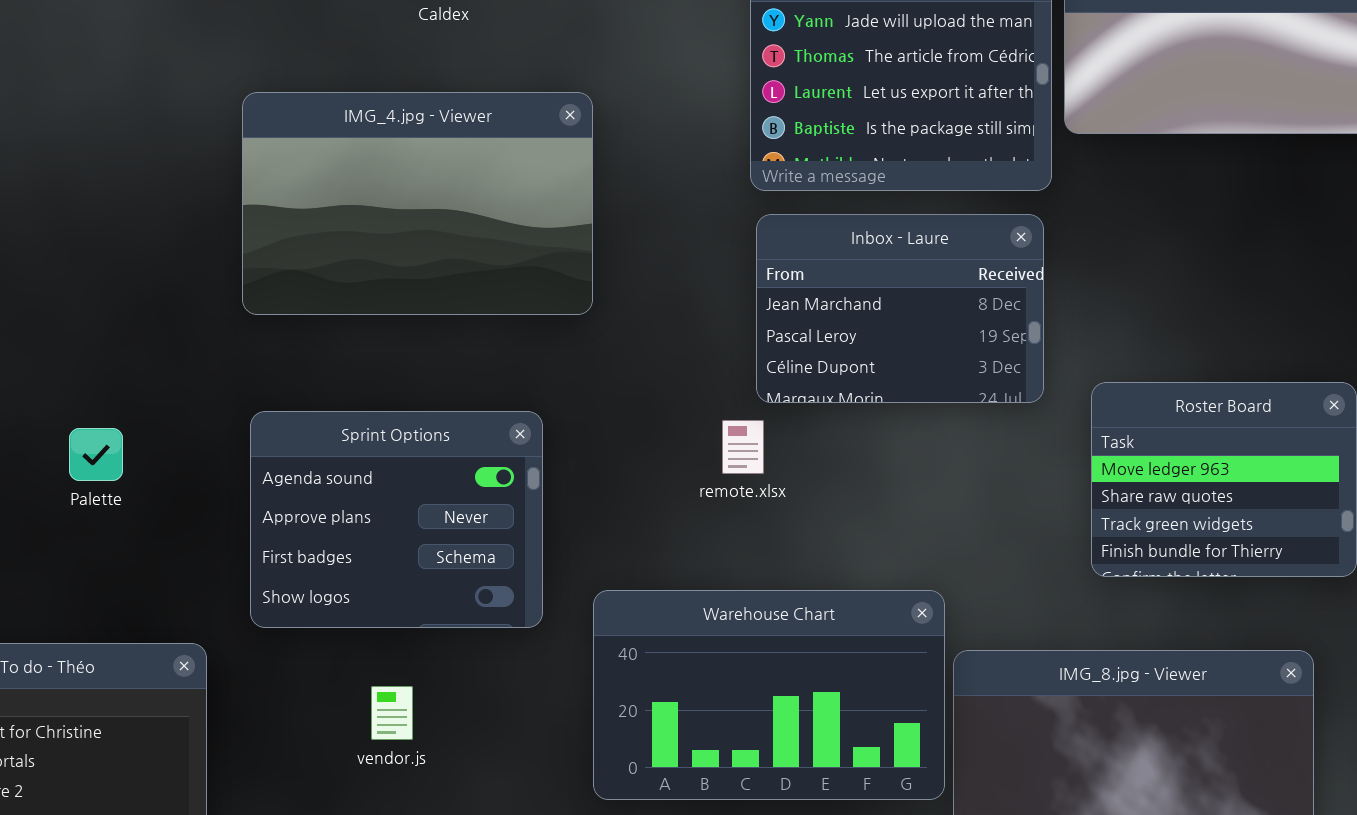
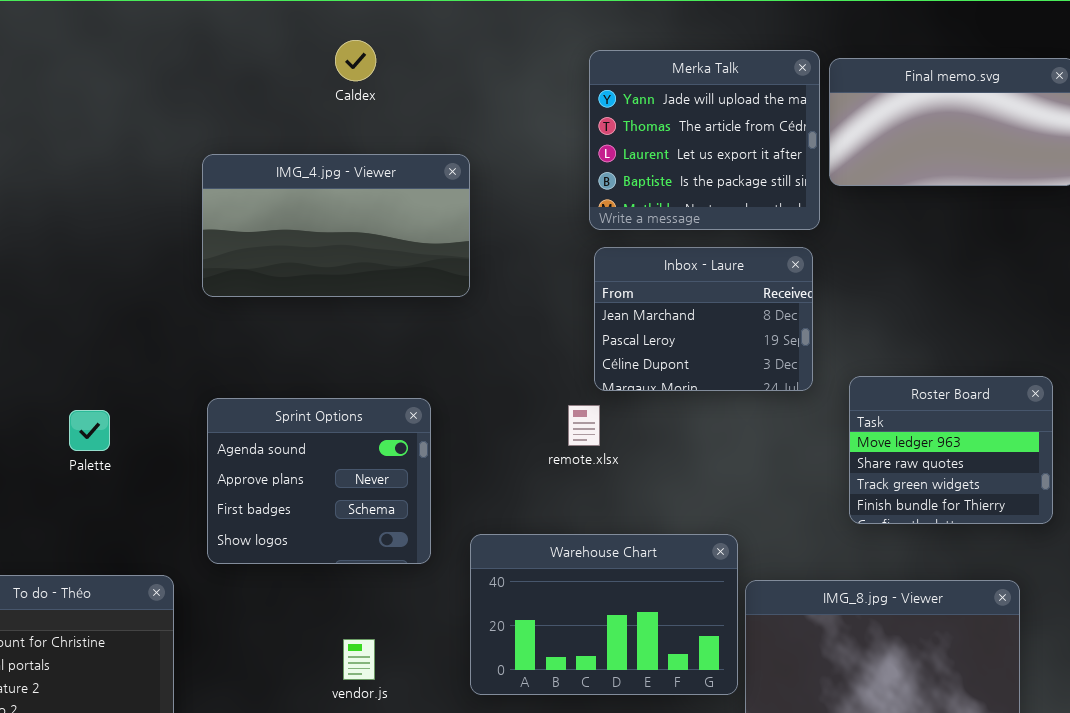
IMG_4.jpg - Viewer: [242,92,593,315] -> [202,154,470,297], resized
vendor.js: [371,686,413,740] -> [343,639,375,680], moved

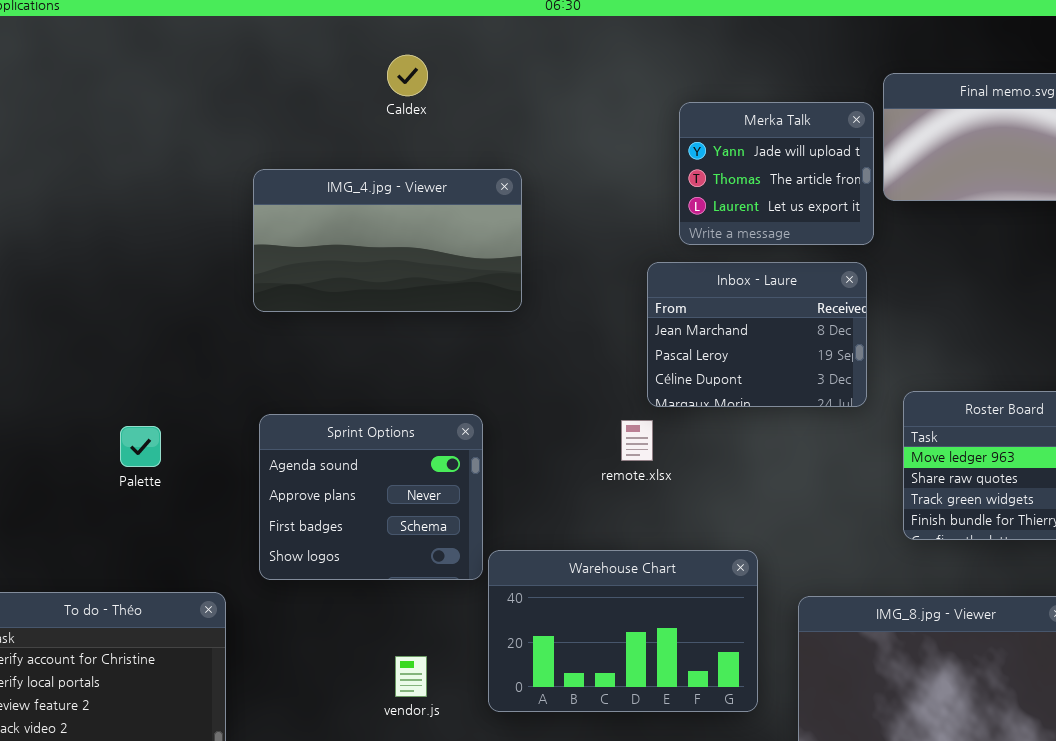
Merka Talk: [589,50,820,230] -> [679,102,874,245], resized
Warehouse Chart: [470,534,738,695] -> [488,550,758,712], moved

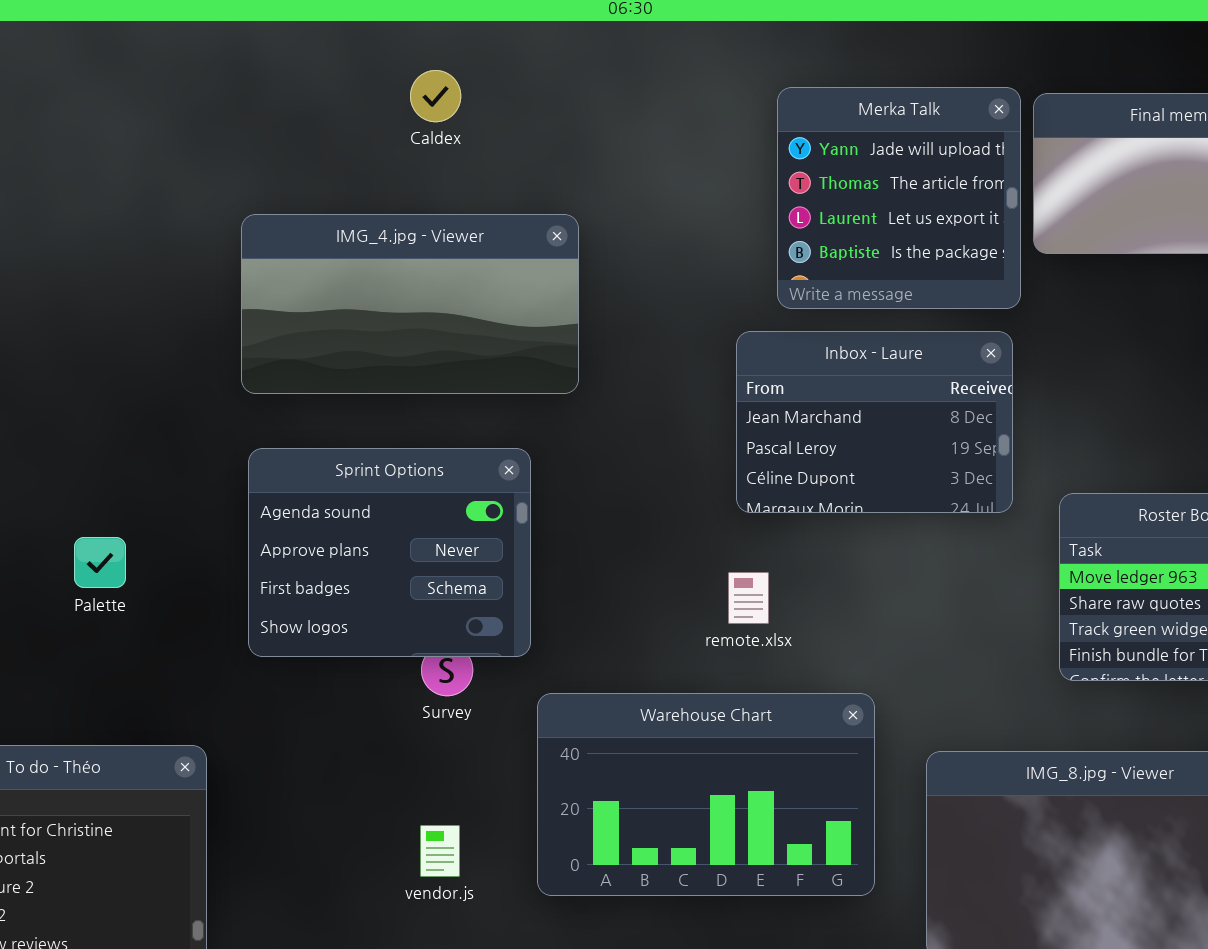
Merka Talk: [679,102,874,245] -> [777,87,1021,309], resized
Sprint Options: [259,414,483,580] -> [248,448,531,657], moved
remote.xlsx: [621,420,653,461] -> [728,572,769,624], moved

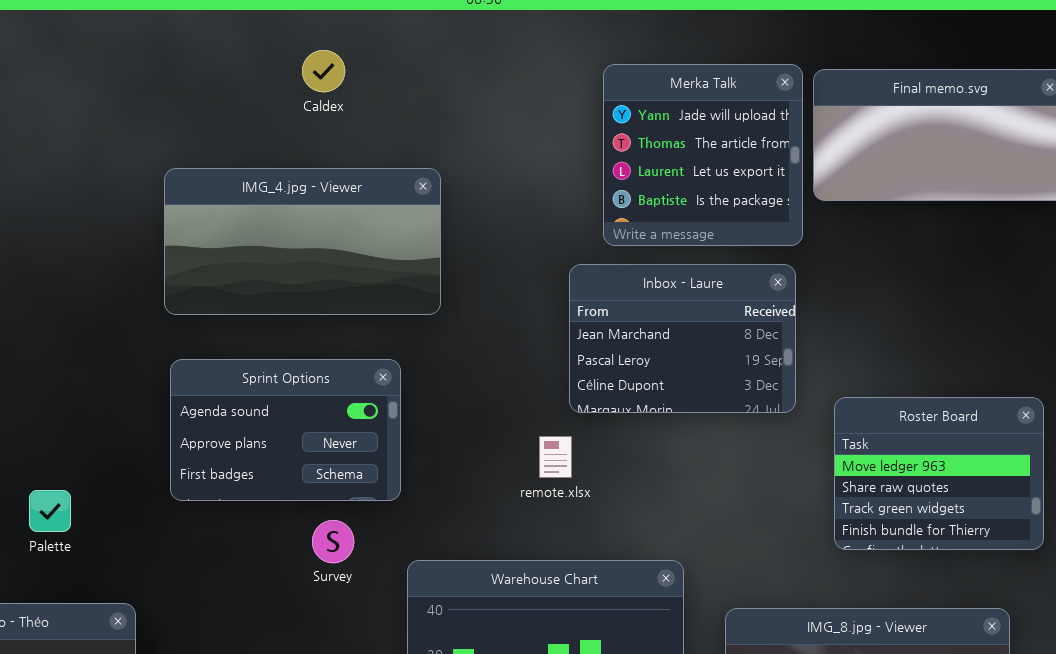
Sprint Options: [248,448,531,657] -> [170,359,401,501], resized
Palette: [74,537,126,588] -> [29,490,71,532], moved
remote.xlsx: [728,572,769,624] -> [539,436,572,478], moved

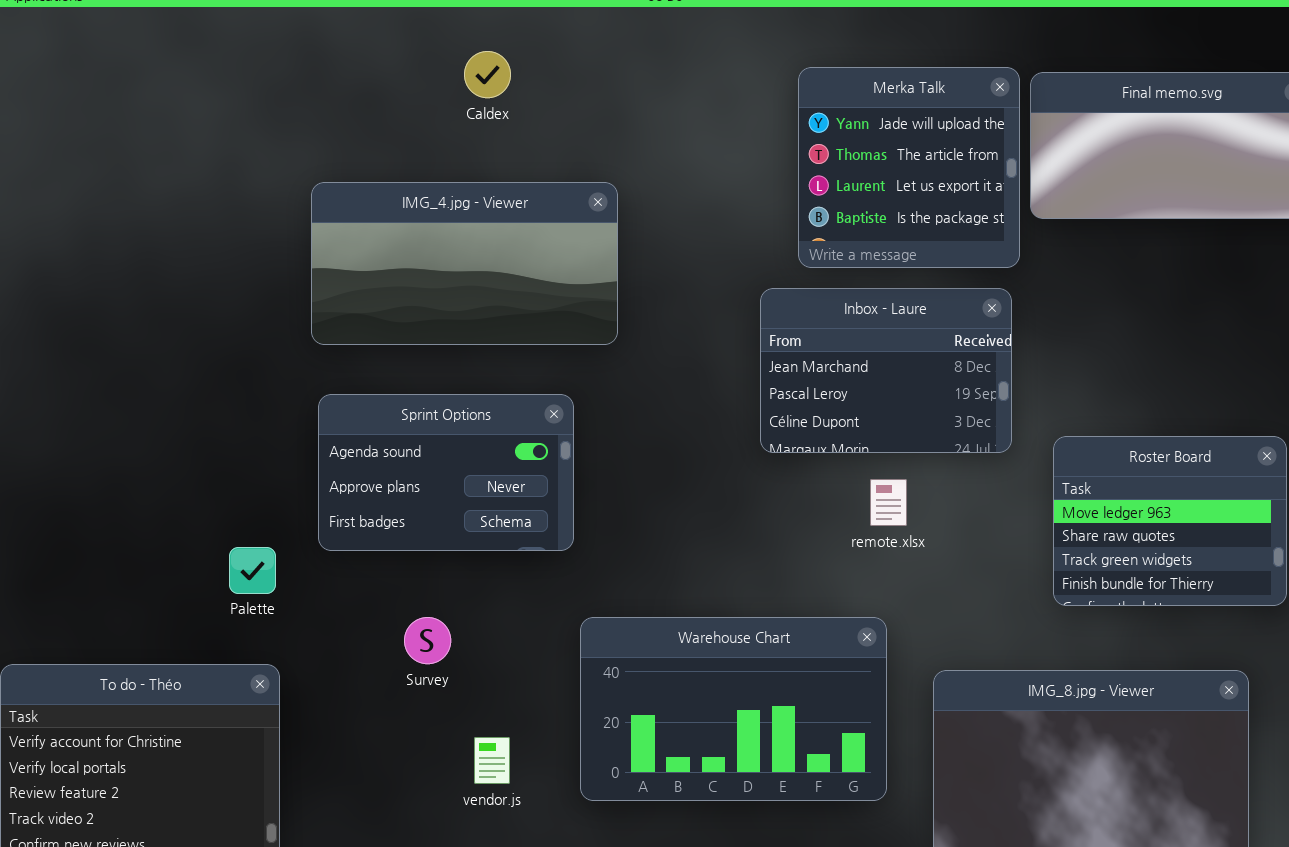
remote.xlsx: [539,436,572,478] -> [870,479,907,526], moved
Palette: [29,490,71,532] -> [229,547,276,594], moved
Survey: [312,520,354,563] -> [404,617,451,664], moved

